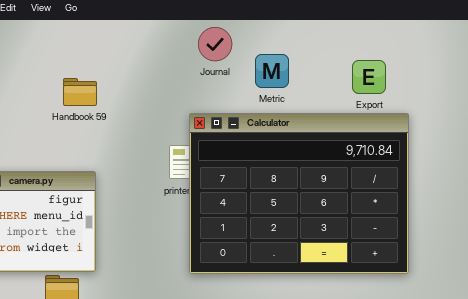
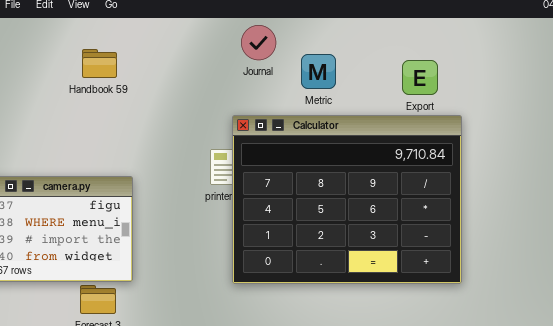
Handbook 59: [63,78,97,106] -> [82,49,117,78], moved

